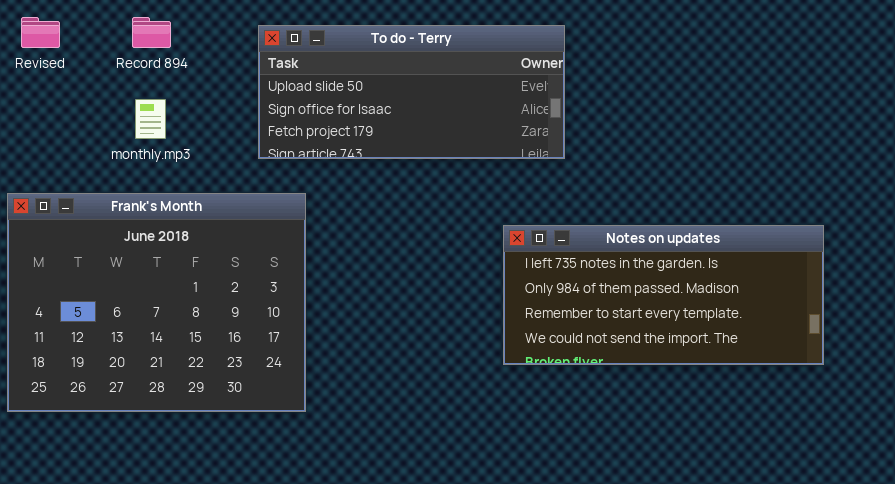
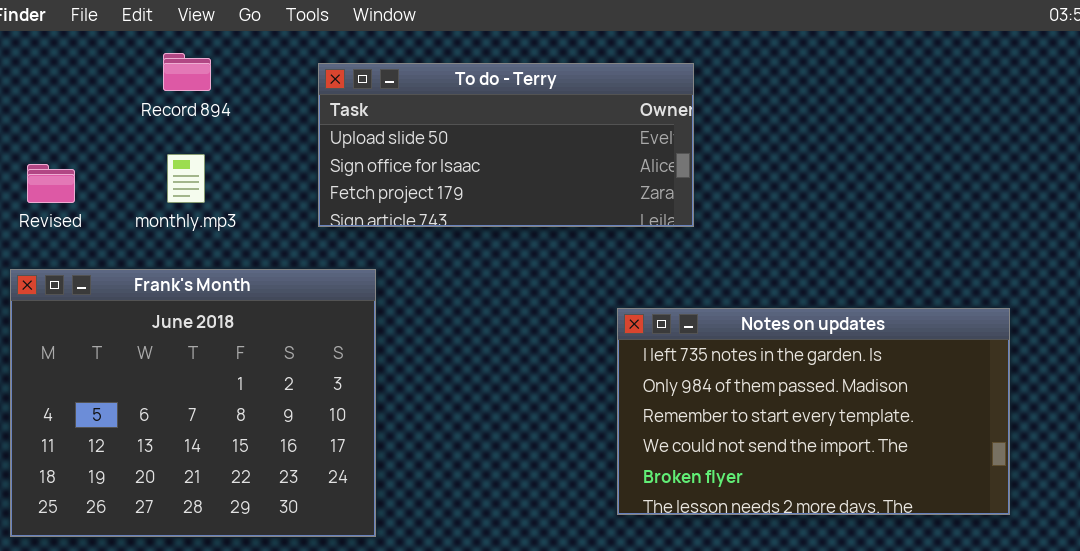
Revised: [21,17,60,48] -> [27,164,75,203], moved
Notes on updates: [503,225,824,365] -> [617,308,1010,515], resized

